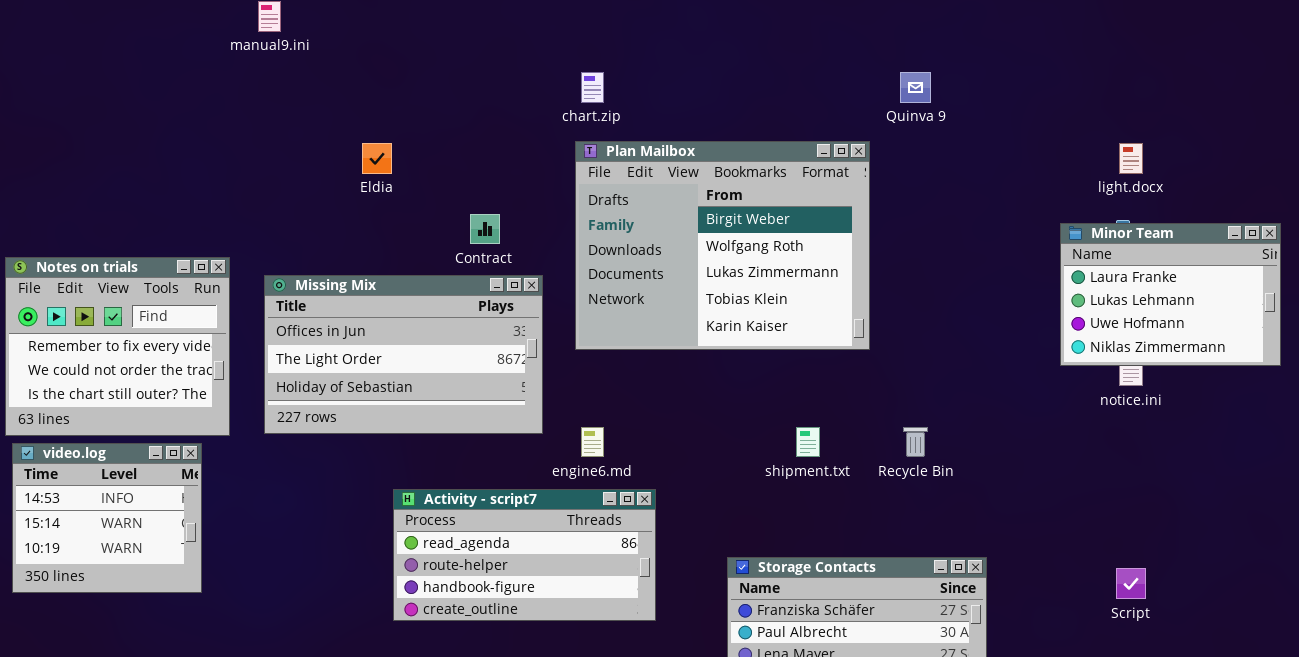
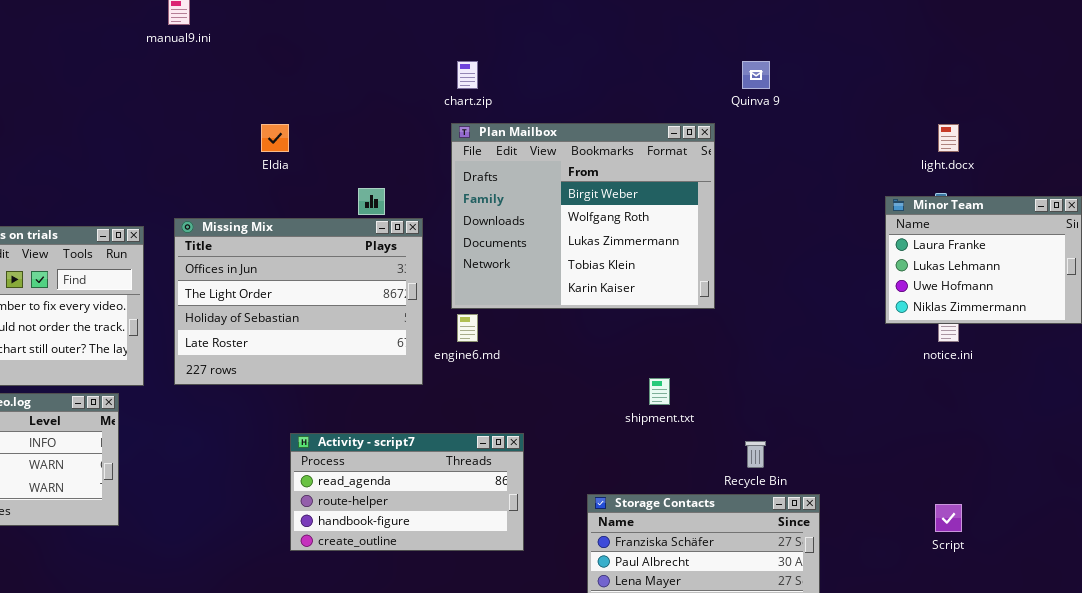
Missing Mix: [264,275,543,434] -> [174,218,423,385], resized
engine6.md: [581,427,604,457] -> [457,314,478,342], moved
Recycle Bin: [903,427,928,457] -> [745,441,766,468], moved

